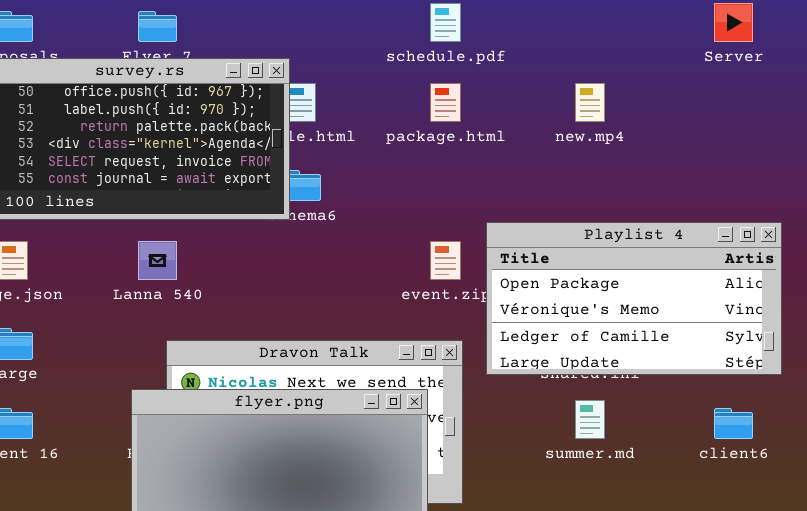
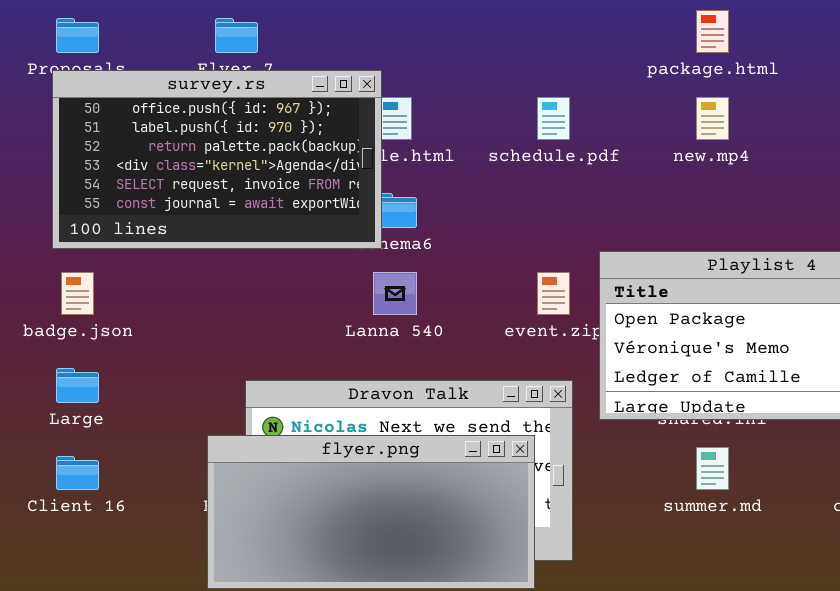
schedule.pdf: [430,3,461,42] -> [537,97,570,140], moved
package.html: [430,83,461,122] -> [696,10,729,53], moved
Lanna 540: [138,241,177,280] -> [373,272,417,315], moved

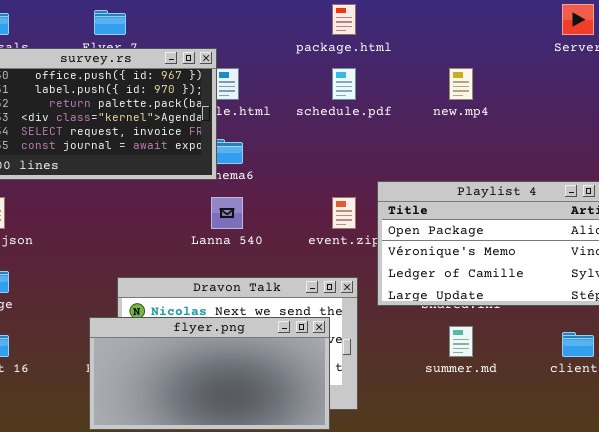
package.html: [696,10,729,53] -> [332,4,356,35], moved

